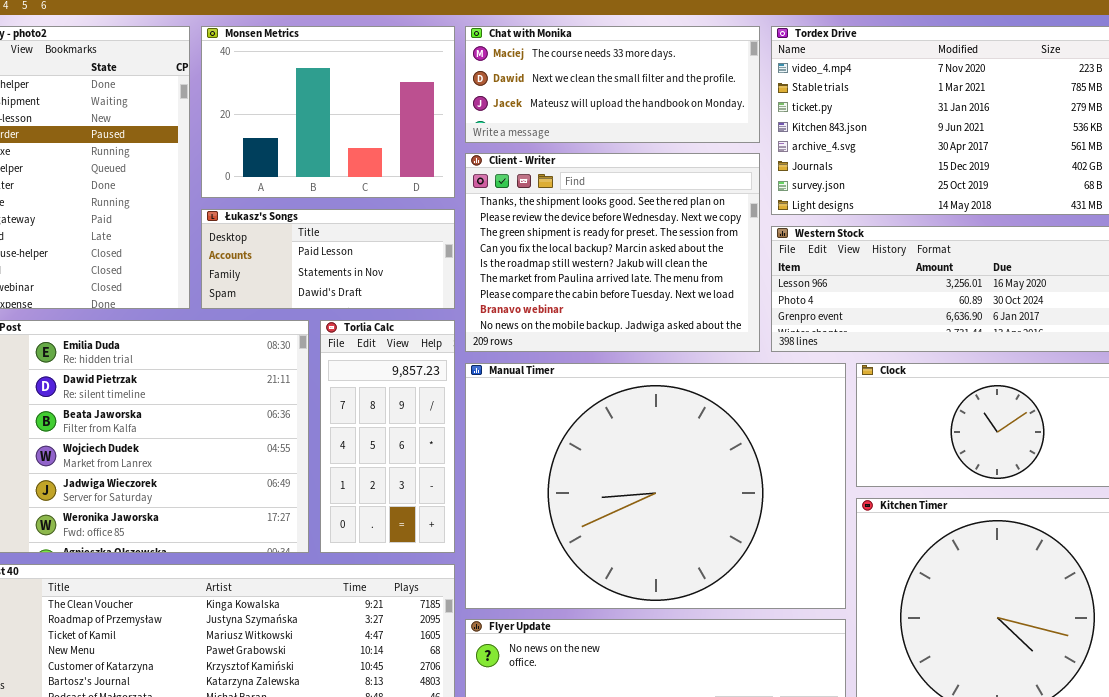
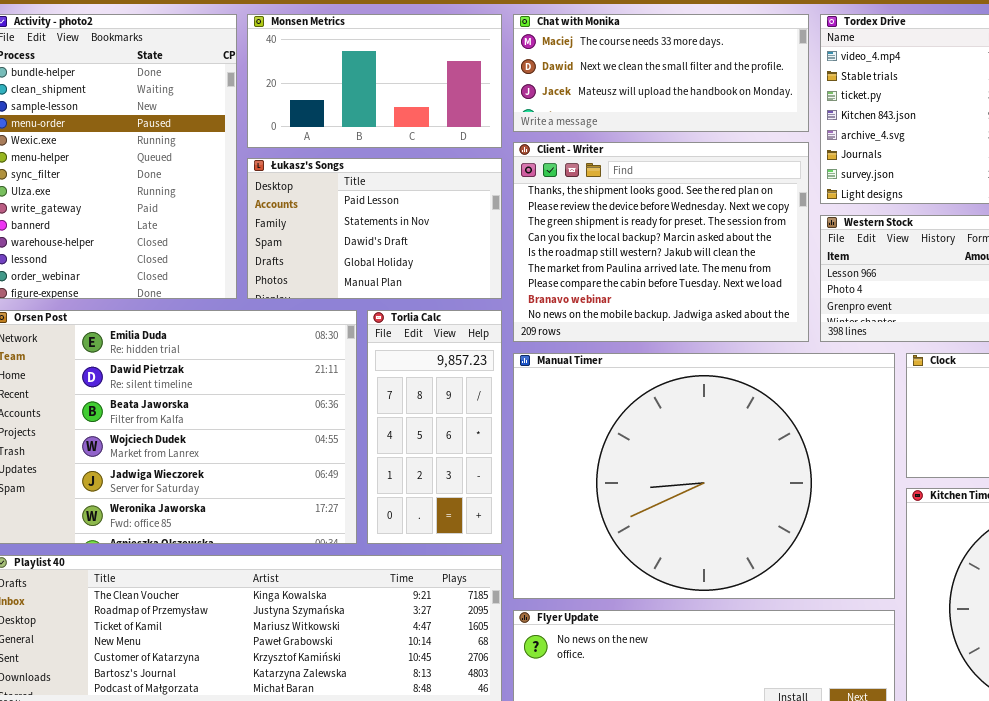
Monsen Metrics: [201,26,455,198] -> [247,14,502,148], resized
Łukasz's Songs: [201,209,455,309] -> [247,158,502,299], resized

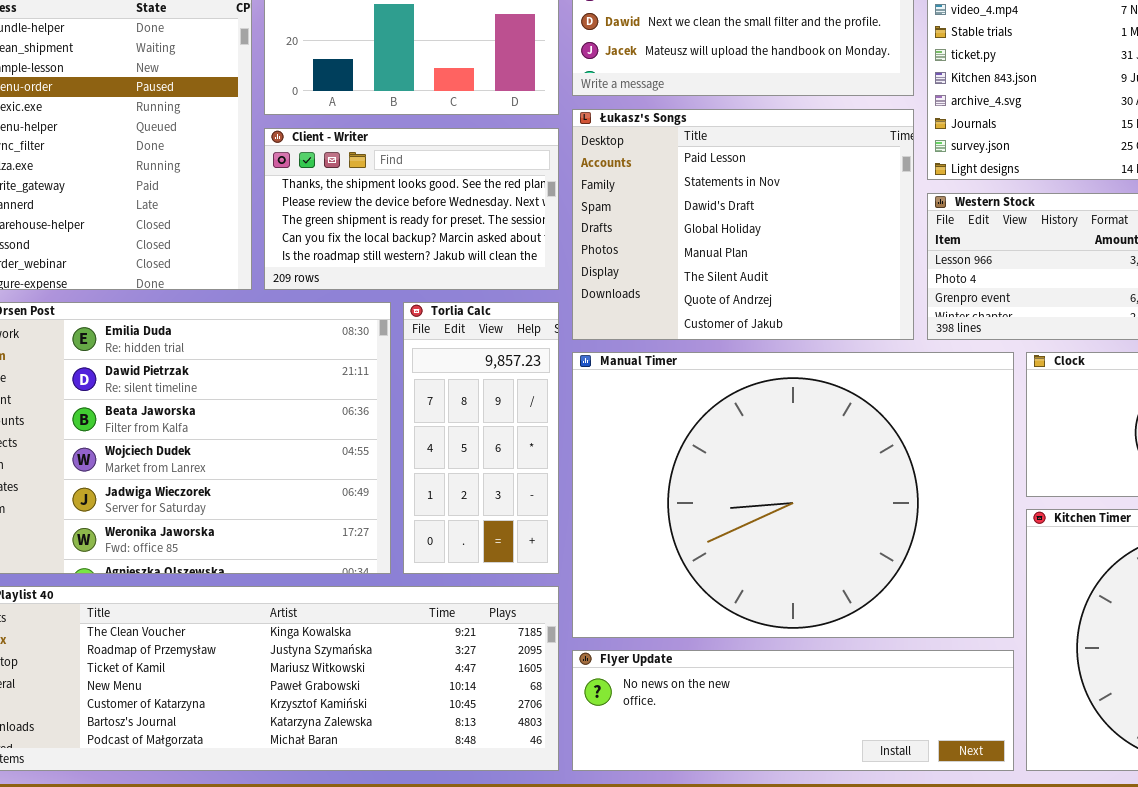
Client - Writer: [513,142,809,342] -> [264,128,559,290], moved, resized
Łukasz's Songs: [247,158,502,299] -> [572,109,914,340], moved, resized

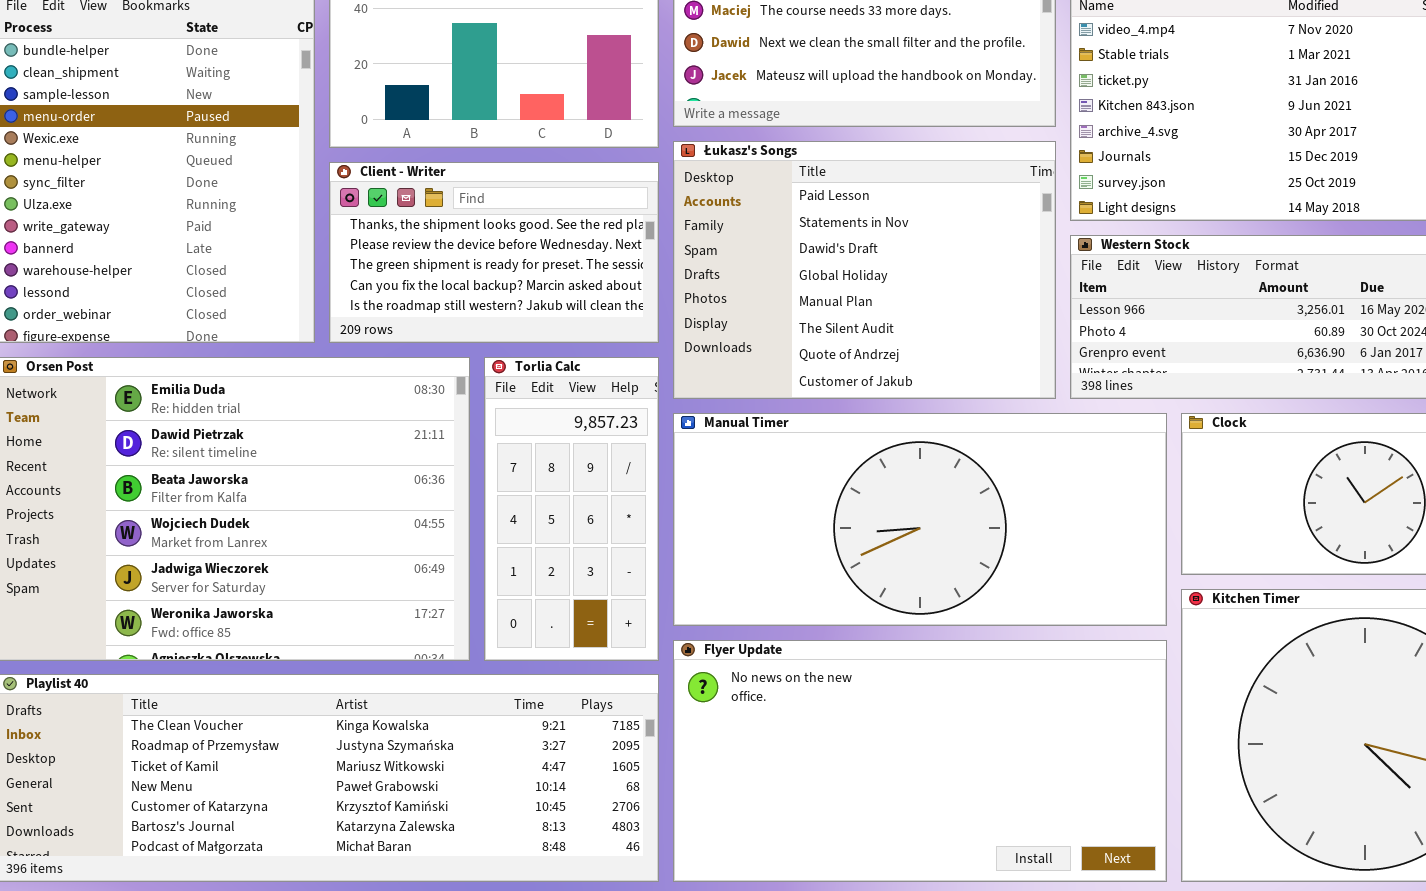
Manual Timer: [572,352,1014,638] -> [673,413,1167,626], resized
Flyer Update: [572,650,1014,771] -> [673,640,1167,882], resized

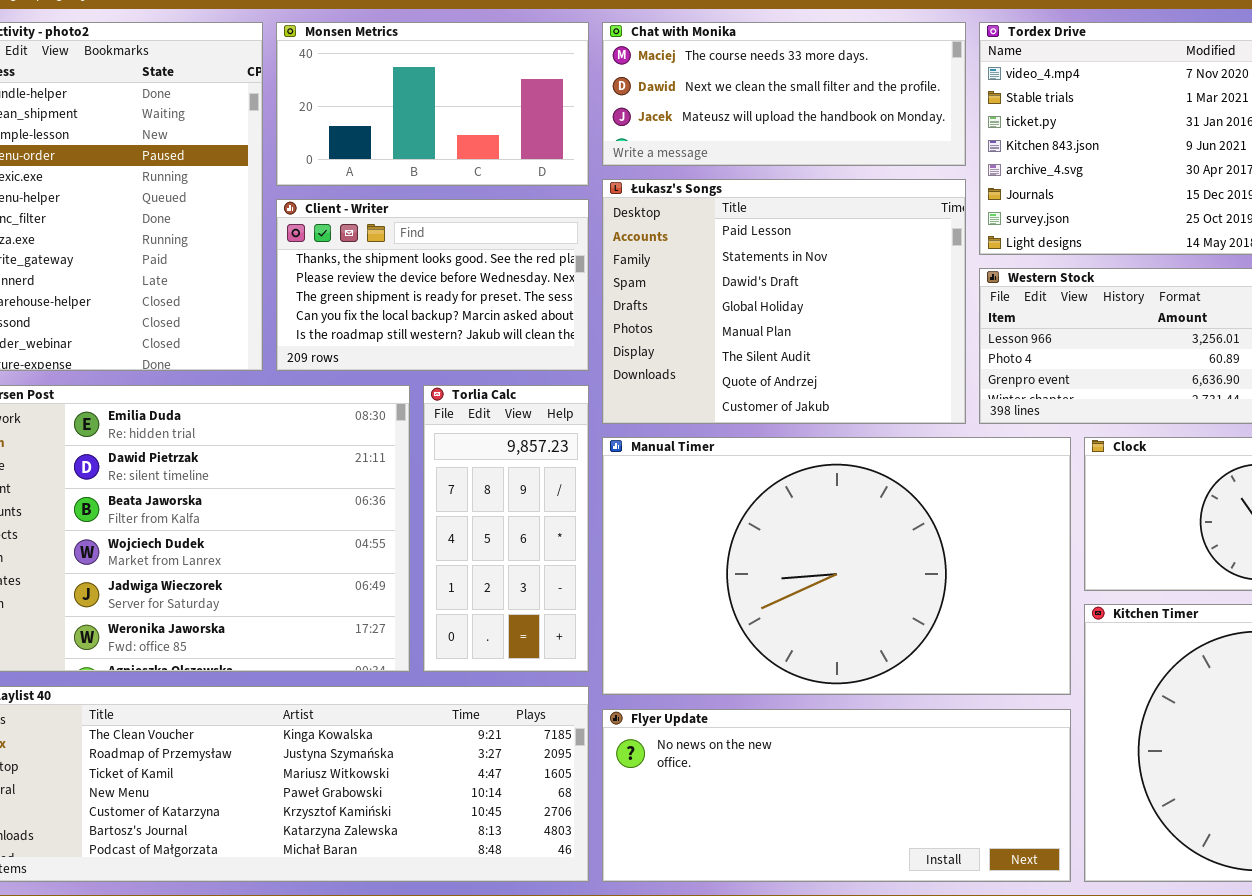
Manual Timer: [673,413,1167,626] -> [602,437,1071,695], resized
Flyer Update: [673,640,1167,882] -> [602,709,1071,882], resized

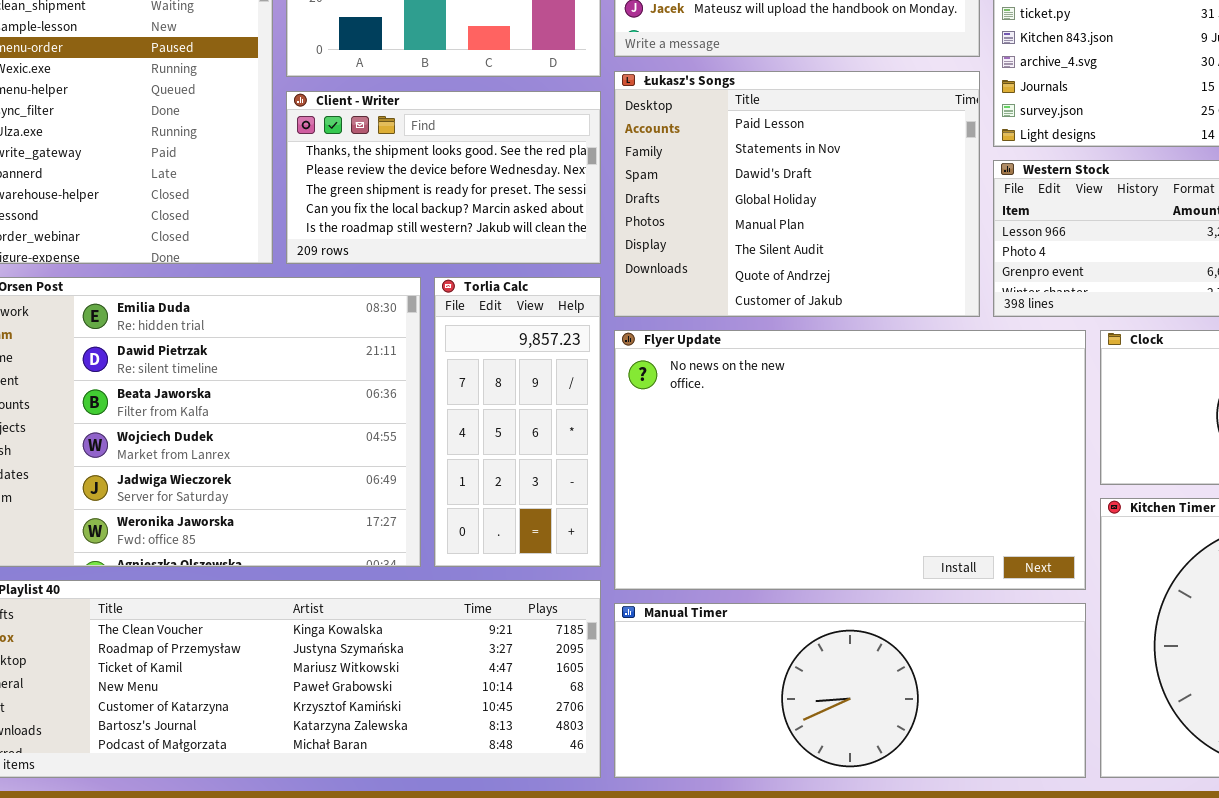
Manual Timer: [602,437,1071,695] -> [614,603,1086,778], moved, resized
Flyer Update: [602,709,1071,882] -> [614,330,1086,590], moved, resized

